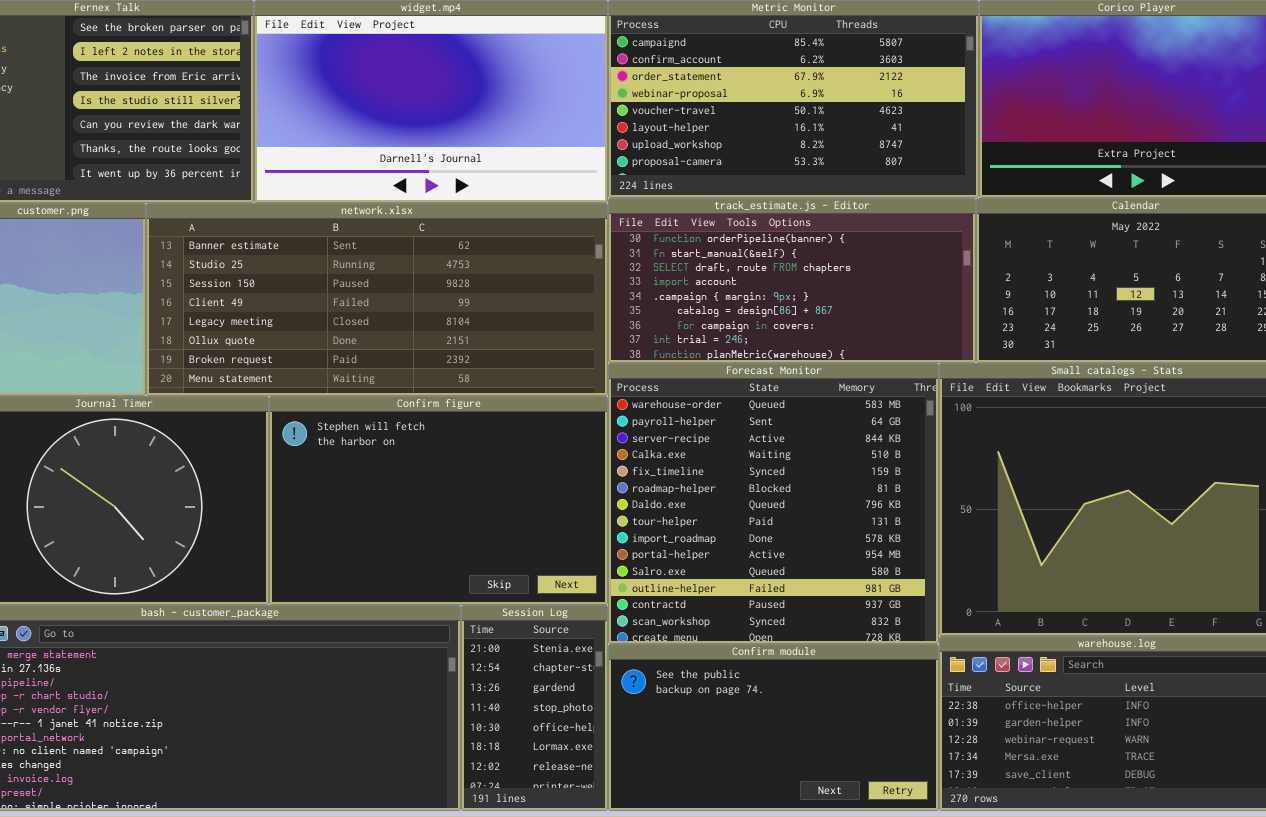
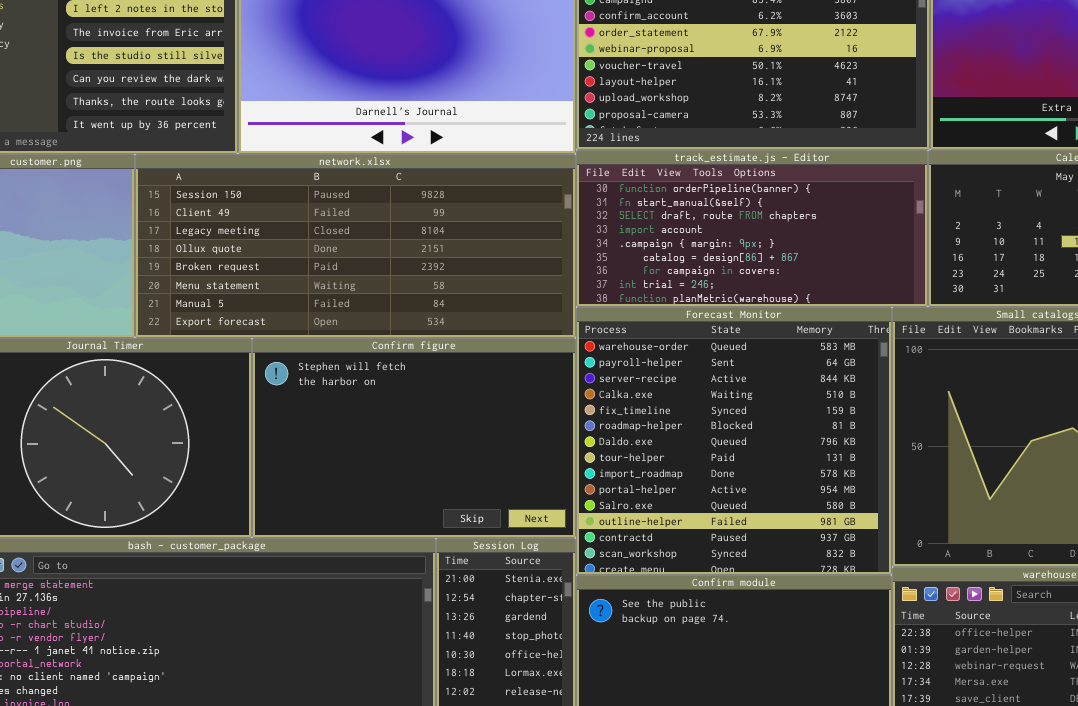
network.xlsx: [146,203,608,396] -> [135,154,576,338], scrolled down 2 rows

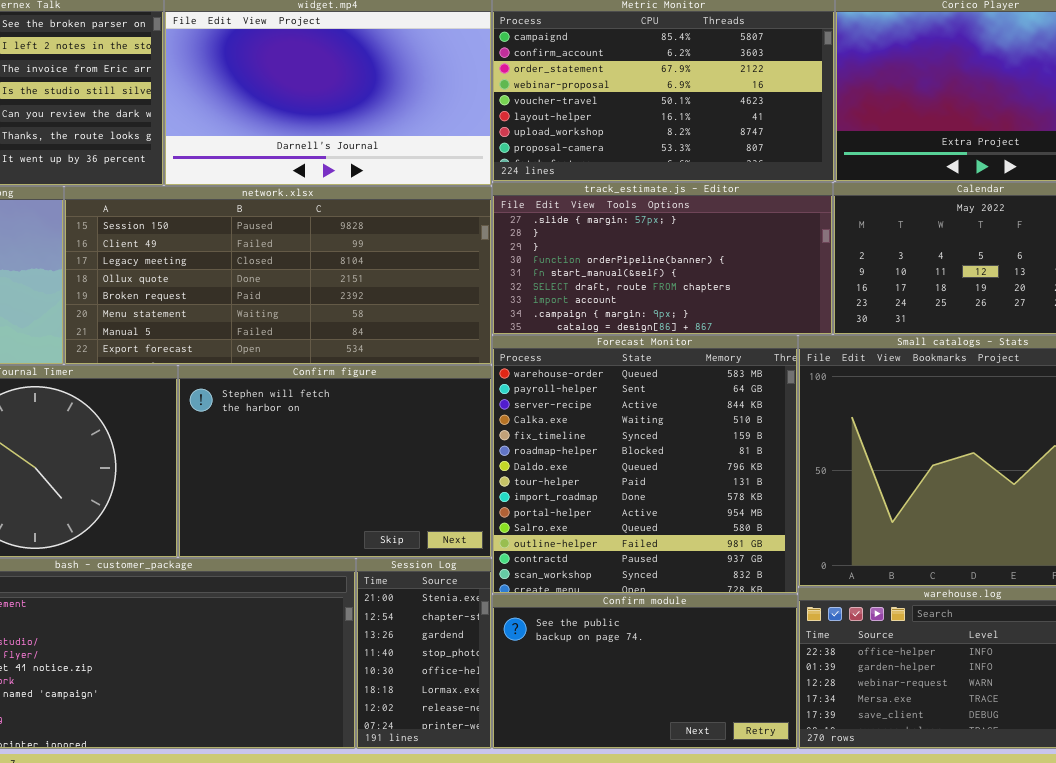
track_estimate.js - Editor: [576,150,928,307] -> [492,182,833,335], scrolled up 3 rows

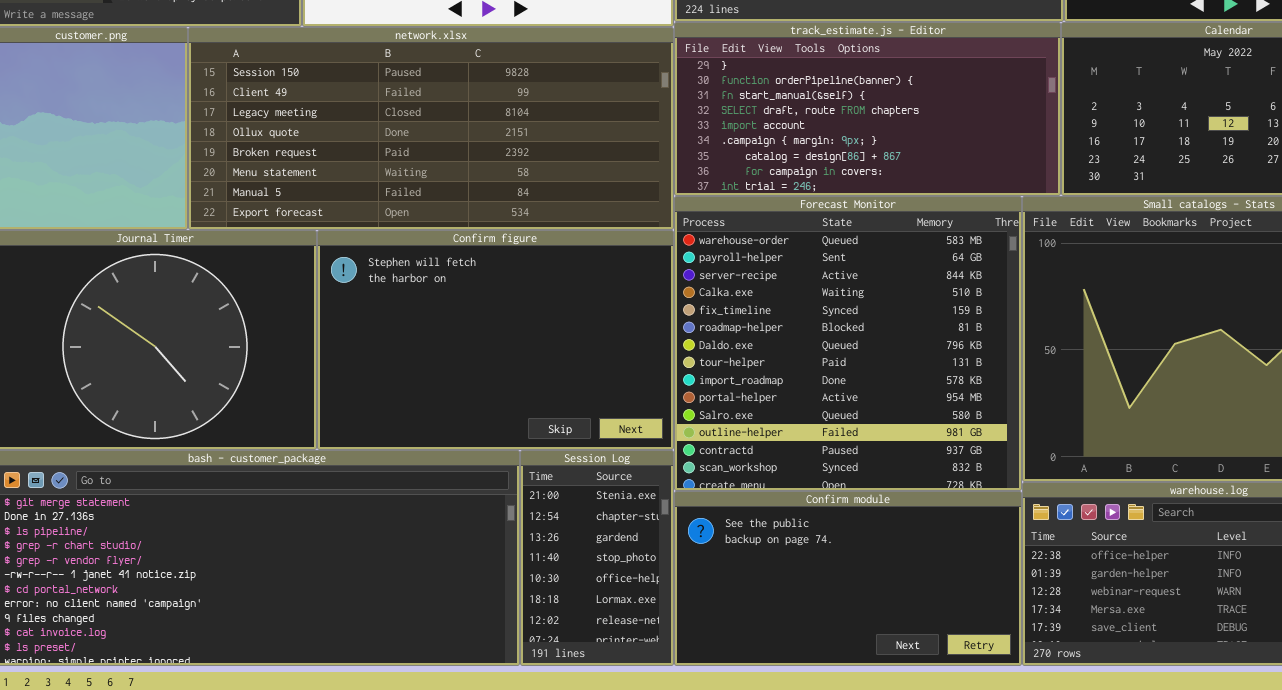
track_estimate.js - Editor: [492,182,833,335] -> [674,22,1061,196], scrolled down 2 rows

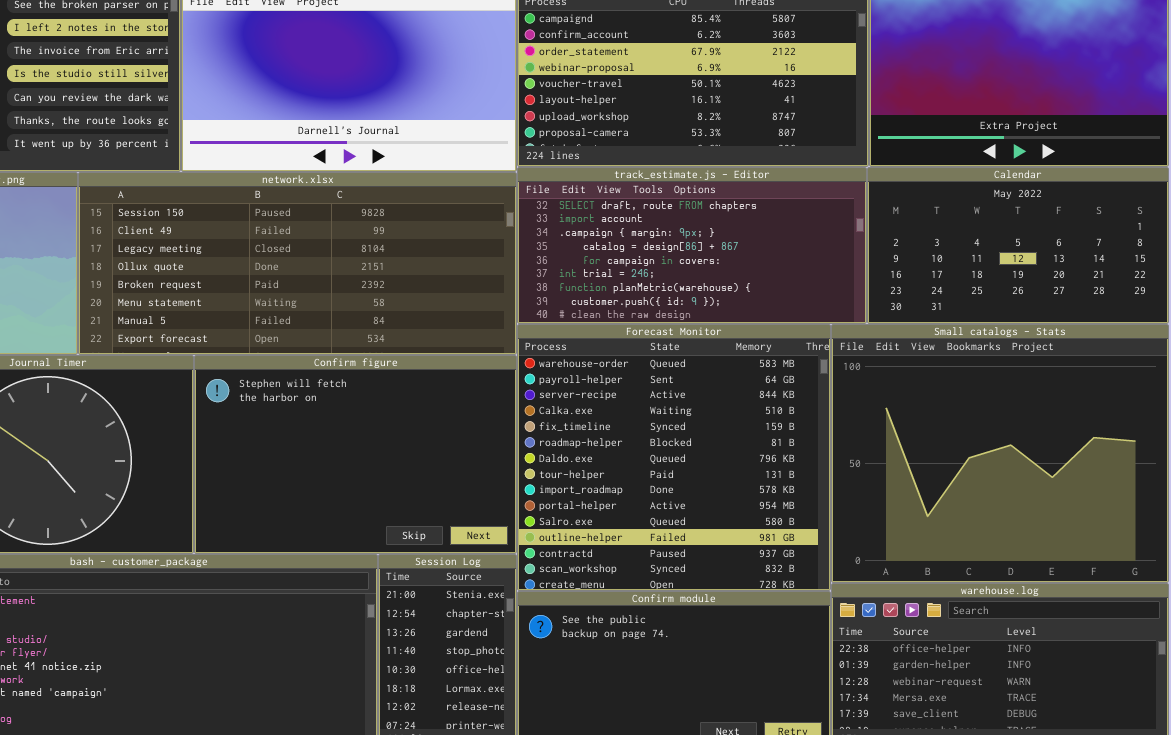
track_estimate.js - Editor: [674,22,1061,196] -> [517,167,867,324], scrolled down 3 rows

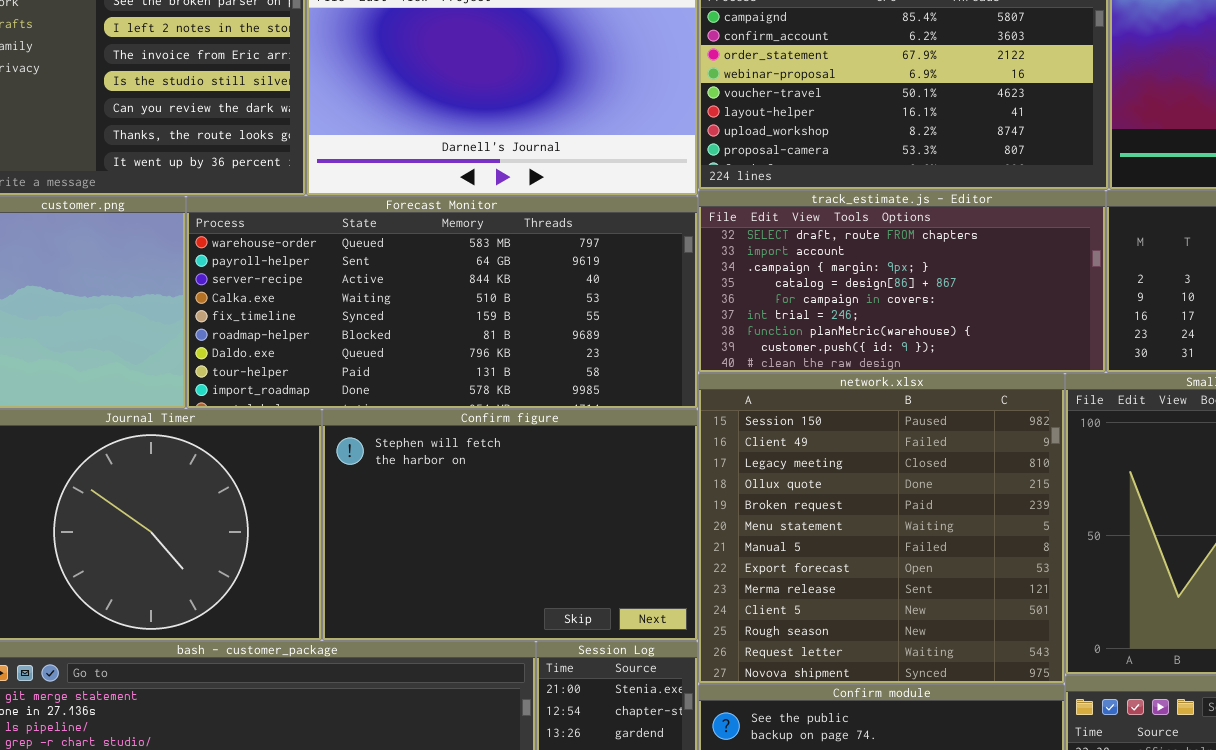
network.xlsx: [78,172,517,355] -> [698,373,1065,684], moved, resized
Forecast Monitor: [517,324,831,591] -> [186,196,698,409], moved, resized

